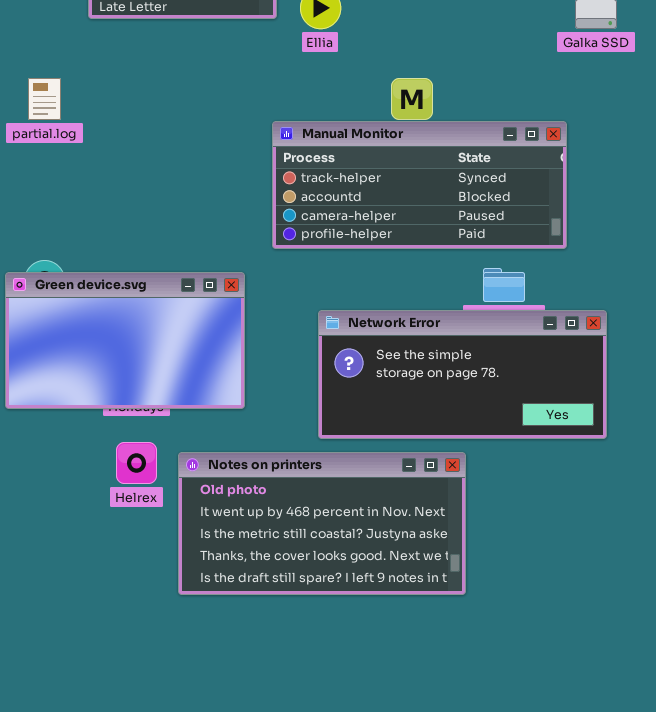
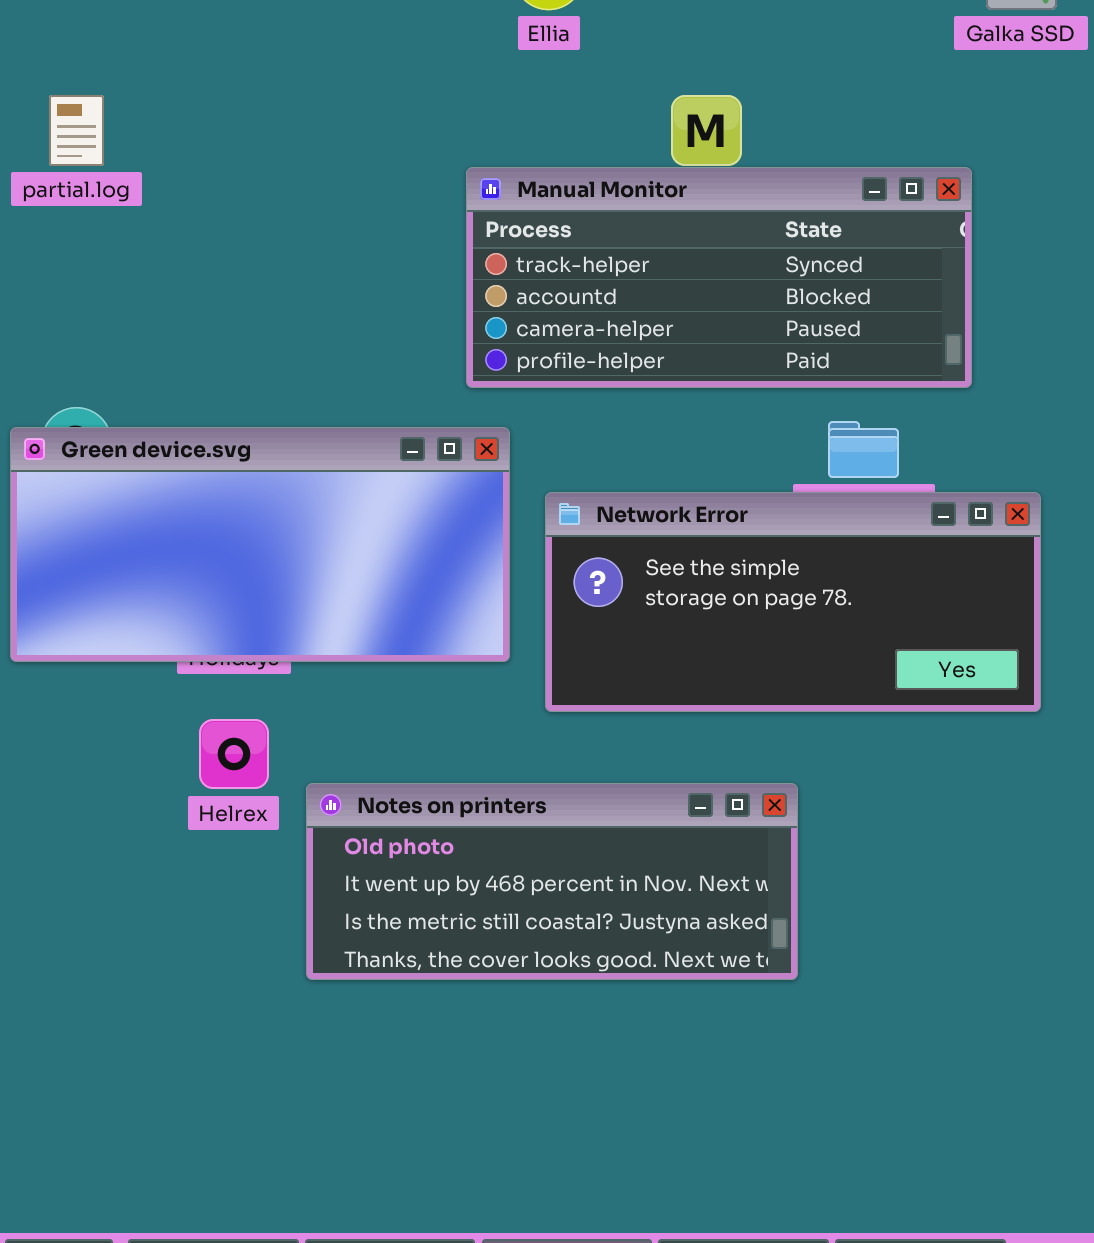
Green device.svg: [5,272,245,409] -> [10,427,510,662], resized
Notes on printers: [178,452,466,595] -> [306,783,798,980], resized

